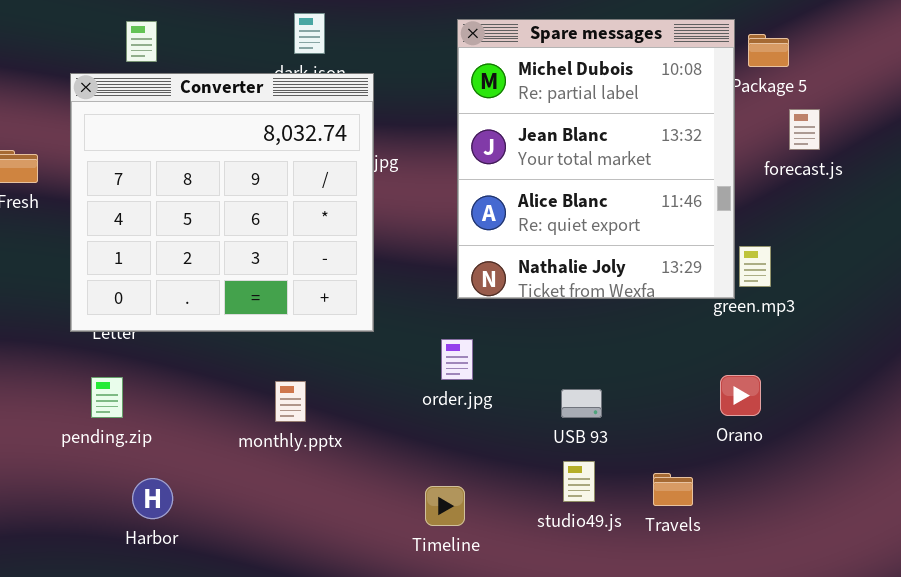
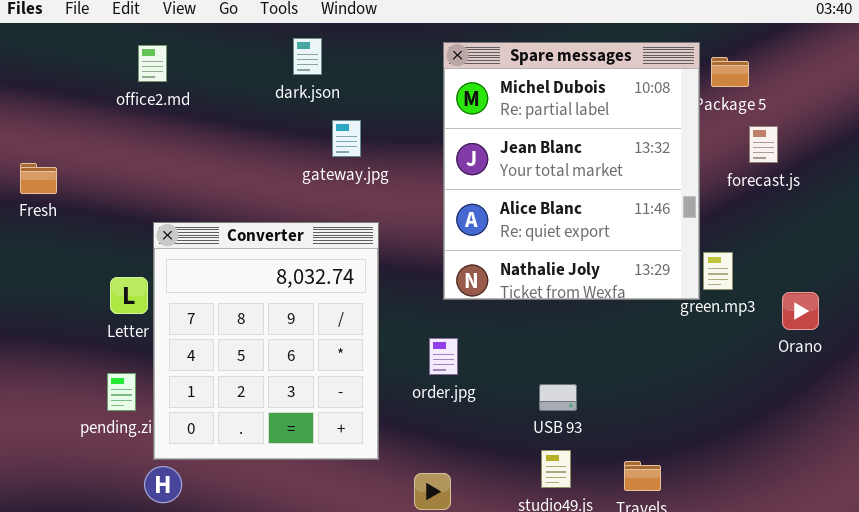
Converter: [70,73,374,332] -> [153,222,379,460], moved, resized
Orano: [720,375,761,416] -> [782,292,819,330], moved

